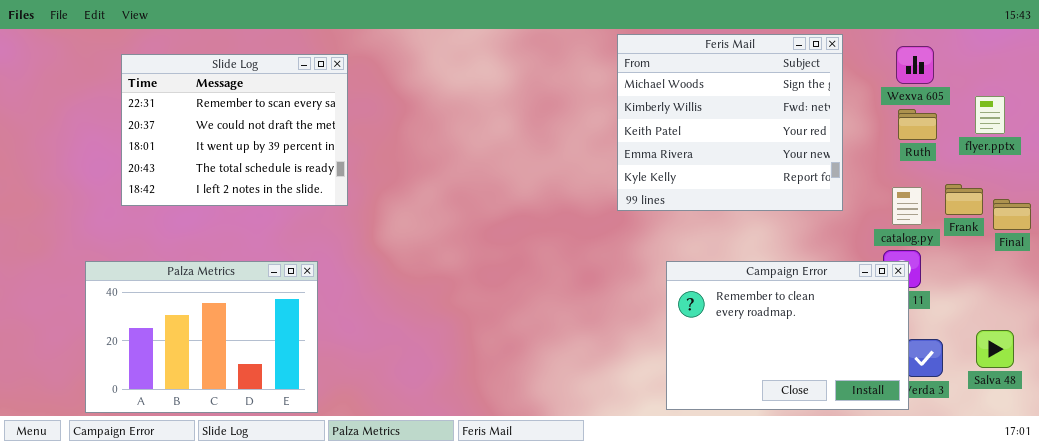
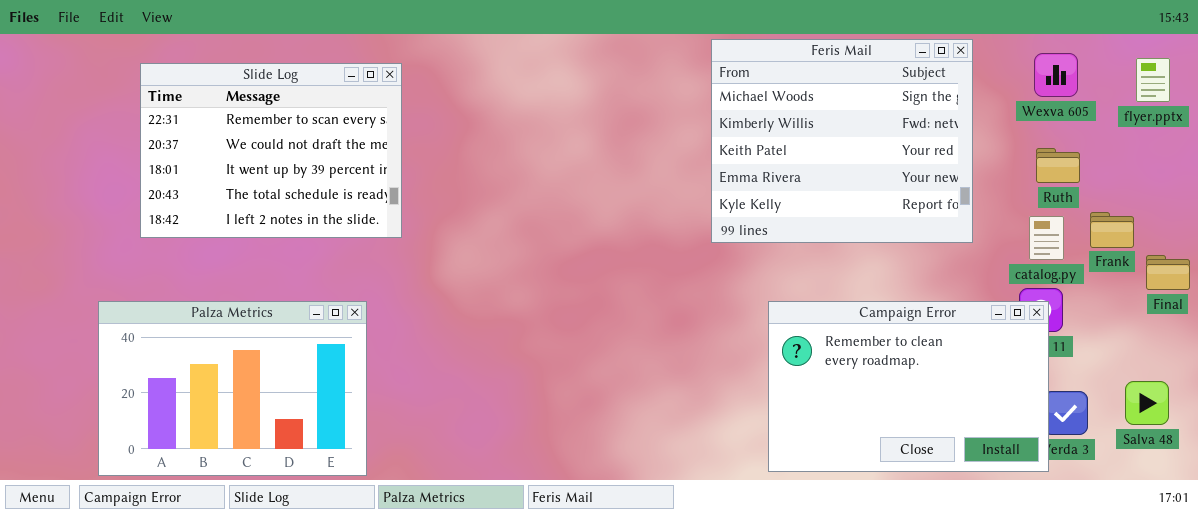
flyer.pptx: [975,96,1005,134] -> [1136,58,1170,102], moved
Ruth: [898,109,937,140] -> [1036,148,1080,183], moved
Final: [993,199,1031,230] -> [1146,255,1190,290], moved

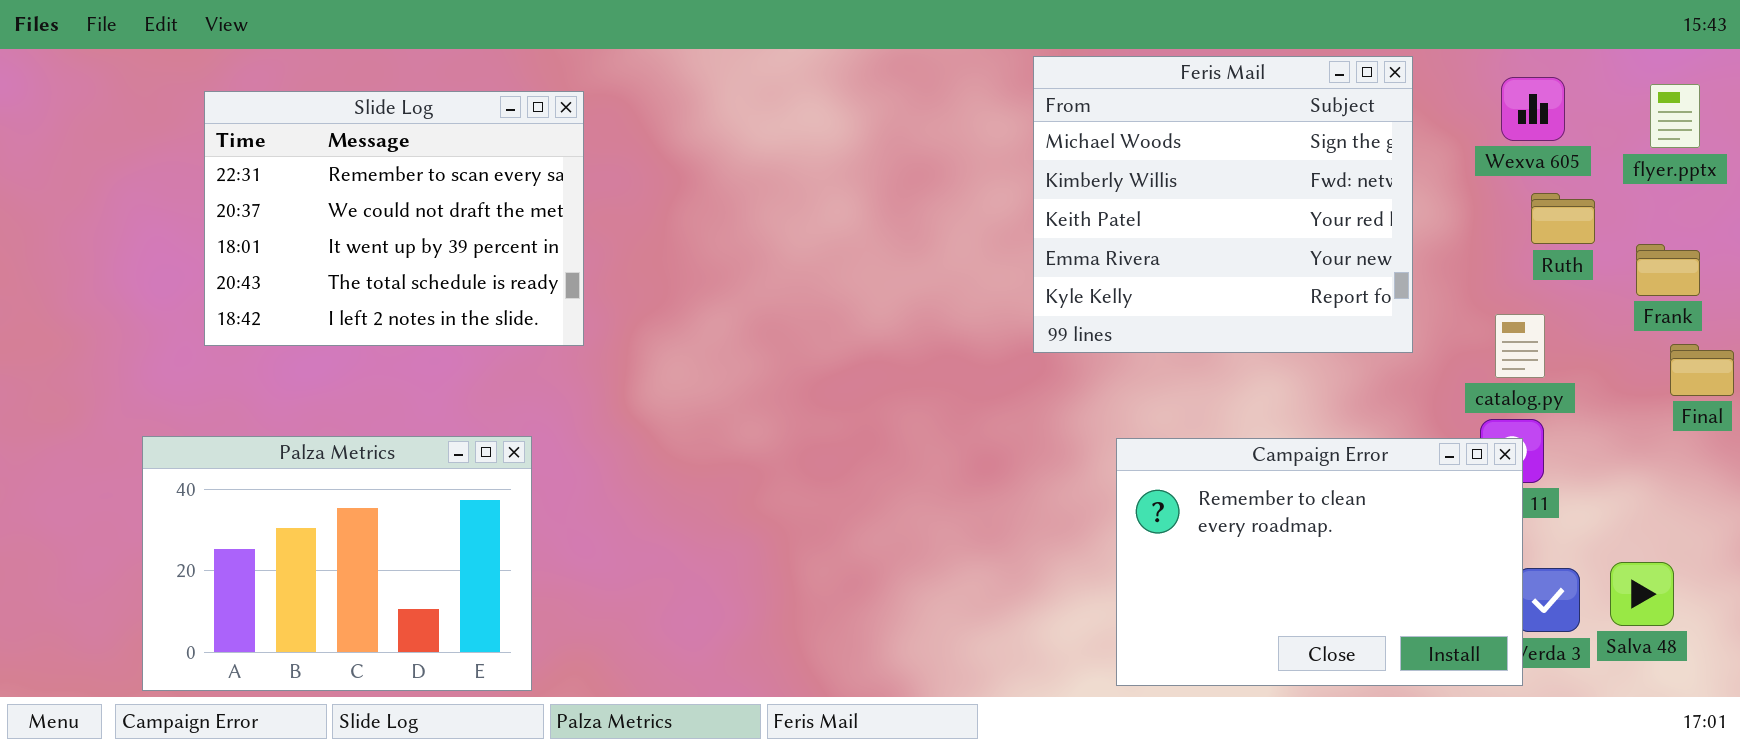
Ruth: [1036,148,1080,183] -> [1531,193,1595,244], moved
Frank: [1090,212,1134,248] -> [1636,244,1700,296], moved
Final: [1146,255,1190,290] -> [1670,344,1734,396], moved
Salva 48: [1125,381,1169,425] -> [1610,562,1674,626], moved

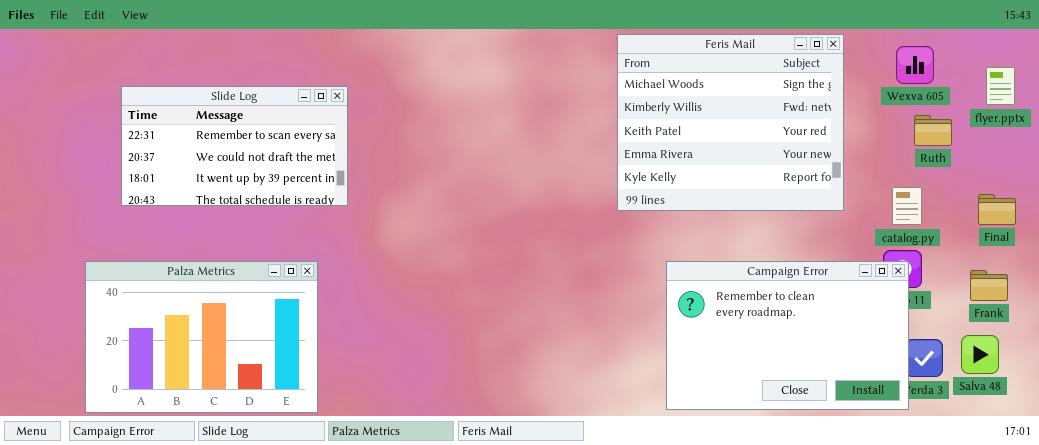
flyer.pptx: [1650,84,1700,148] -> [986,67,1015,105], moved
Slide Log: [204,91,584,346] -> [121,86,348,206], resized
Frank: [1636,244,1700,296] -> [970,270,1008,301], moved
Final: [1670,344,1734,396] -> [978,194,1016,225], moved

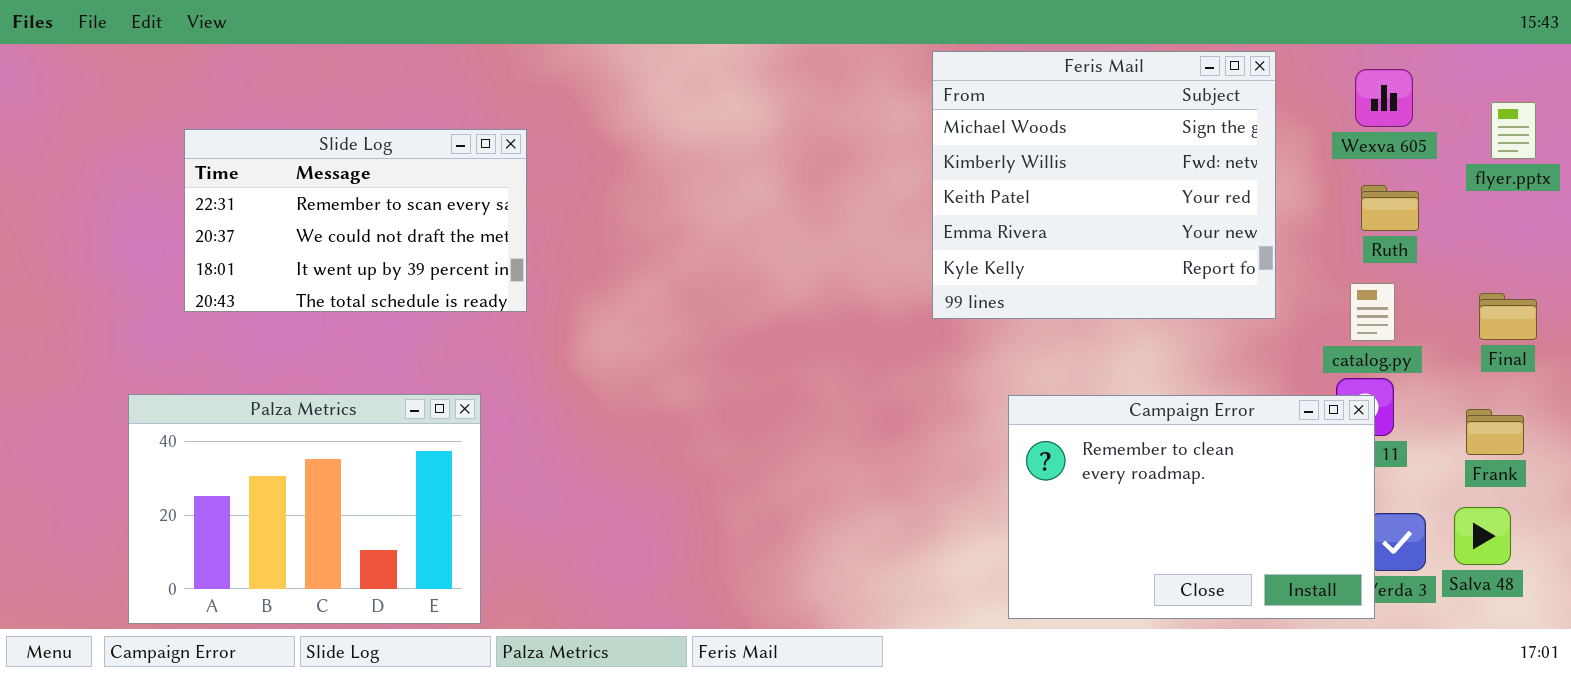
Ruth: [914,115,952,146] -> [1361,185,1419,231], moved

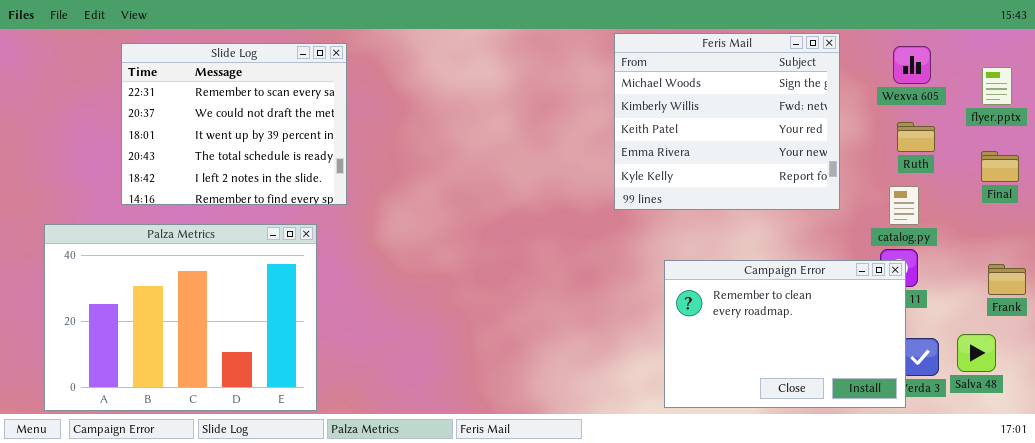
Slide Log: [184,129,527,312] -> [121,43,347,205], resized
Final: [1479,293,1537,340] -> [981,151,1019,182], moved
Palza Metrics: [128,394,481,624] -> [44,224,317,411], resized
Frank: [1466,409,1524,455] -> [988,264,1026,295], moved

